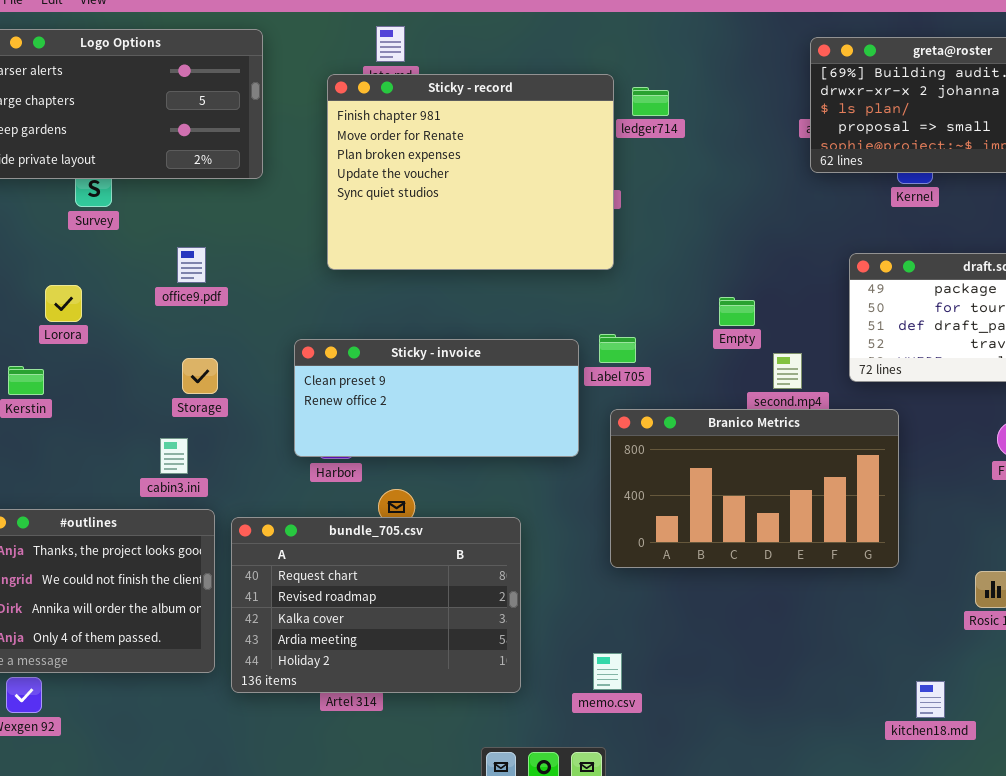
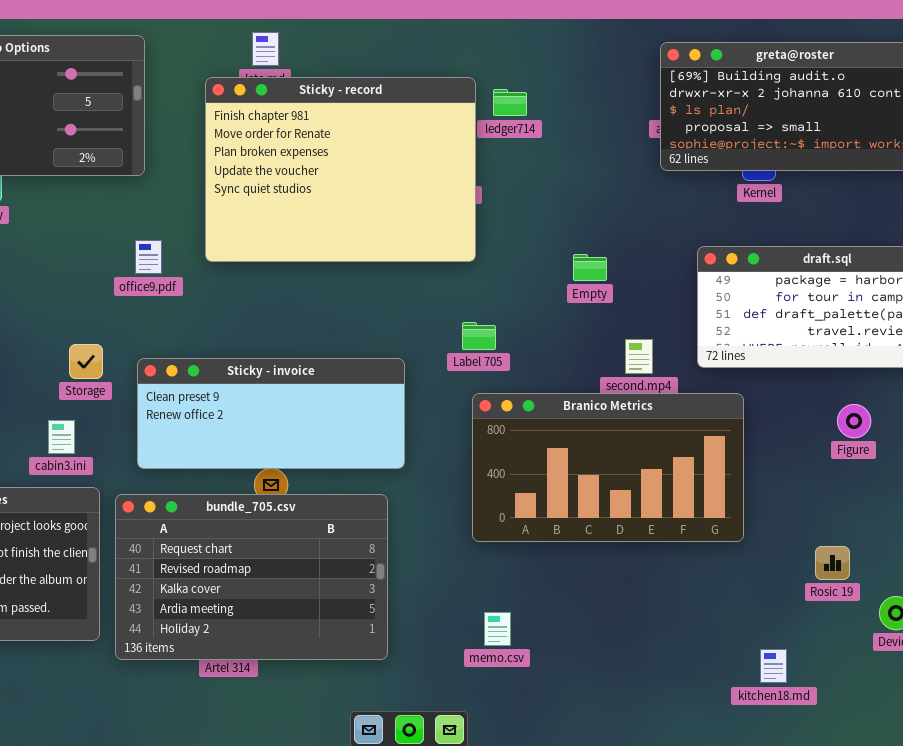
office9.pdf: [177,247,206,283] -> [135,240,162,274], moved
Empty: [719,297,755,326] -> [573,254,607,281], moved
Sticky - invoice: [294,339,579,457] -> [137,358,405,469], moved
memo.csv: [593,653,622,690] -> [484,612,511,646], moved

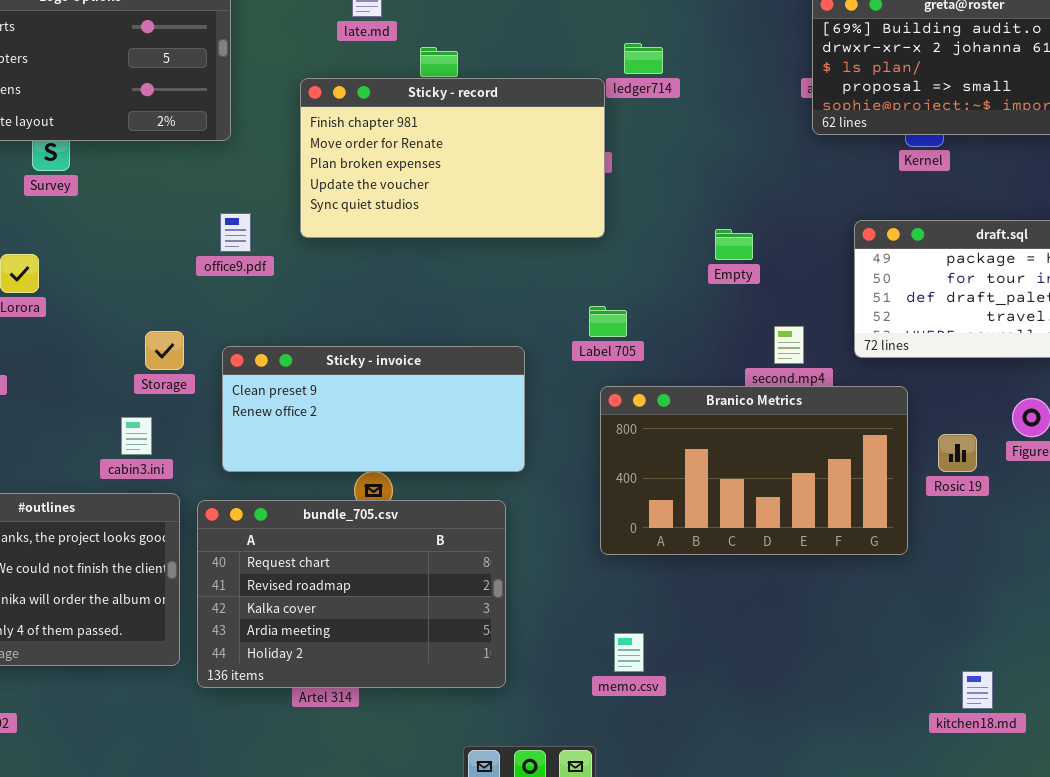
Sticky - record: [205,77,476,262] -> [300,78,605,238], resized
Rosic 19: [815,546,850,580] -> [938,434,977,472], moved
kitchen18.md: [760,649,787,683] -> [962,671,993,709], moved

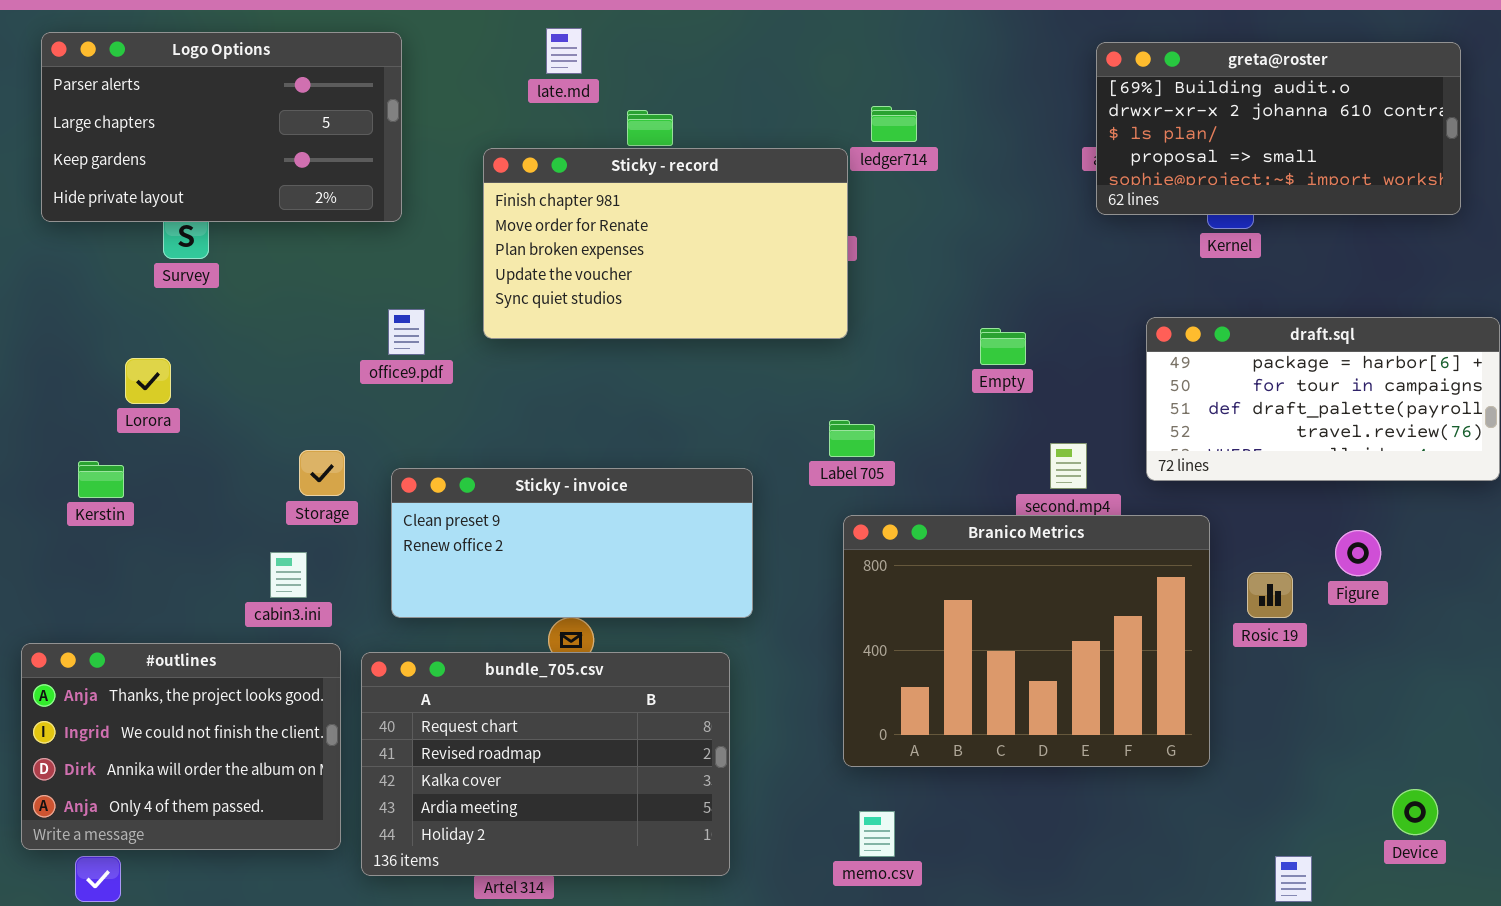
Branico Metrics: [600,386,908,555] -> [843,515,1210,767], resized

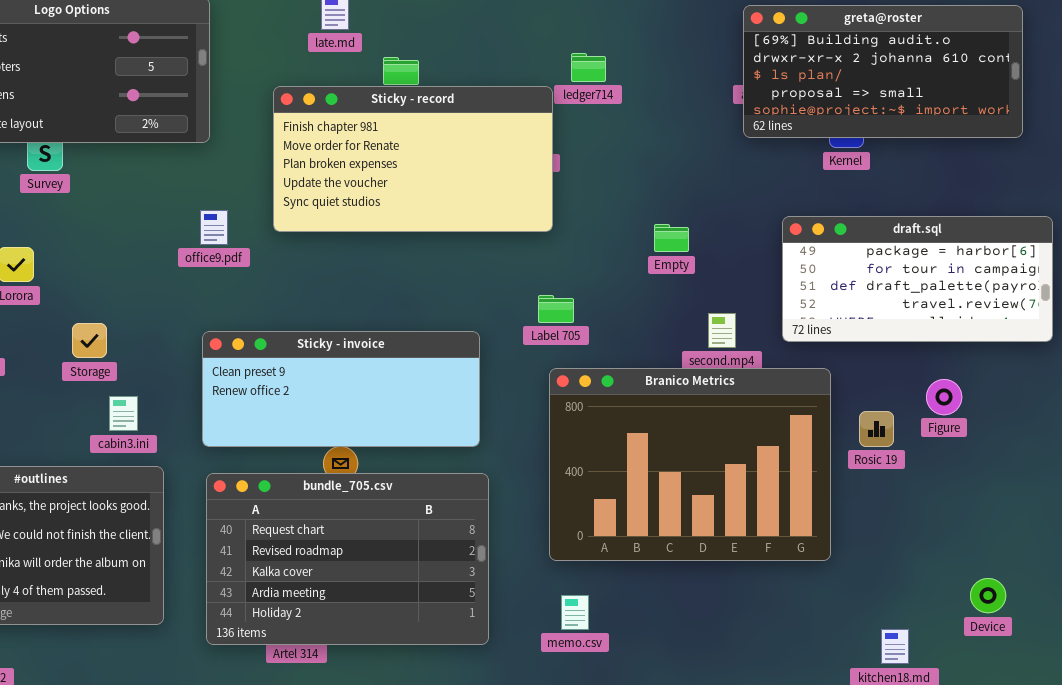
Storage: [299,450,345,496] -> [72,323,107,358], moved
bundle_705.csv: [361,652,730,876] -> [206,473,489,645], moved

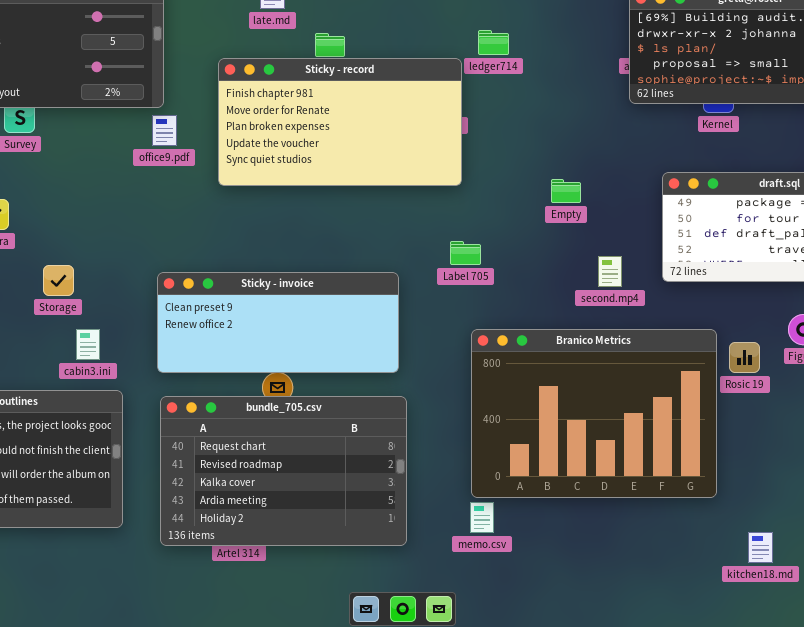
office9.pdf: [200,210,228,245] -> [152,115,177,146], moved
Branico Metrics: [549,368,831,561] -> [471,329,717,498], moved

